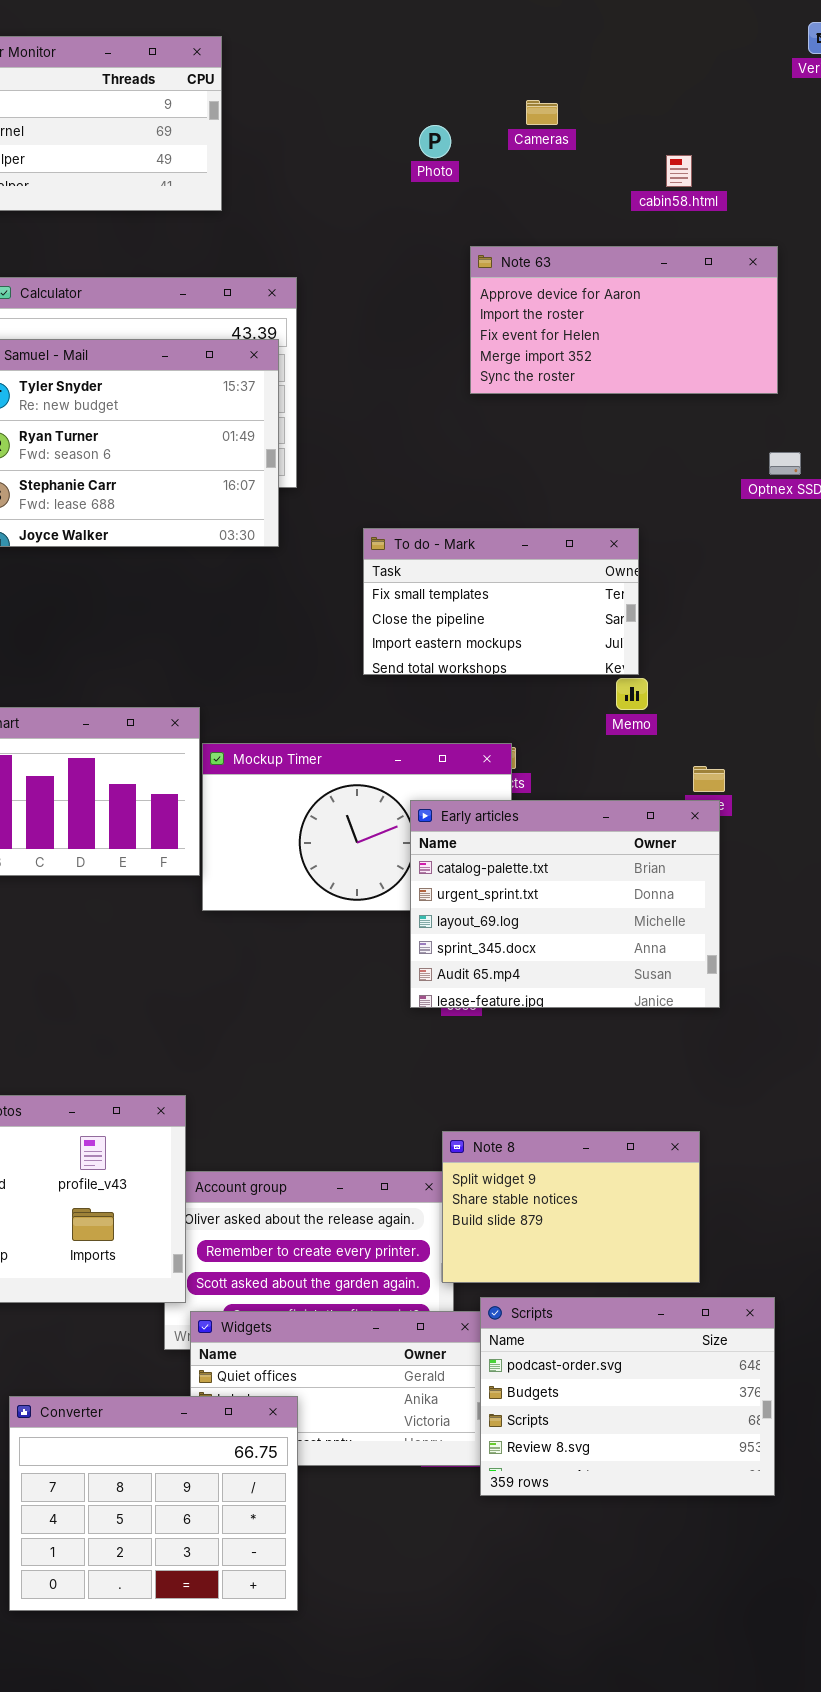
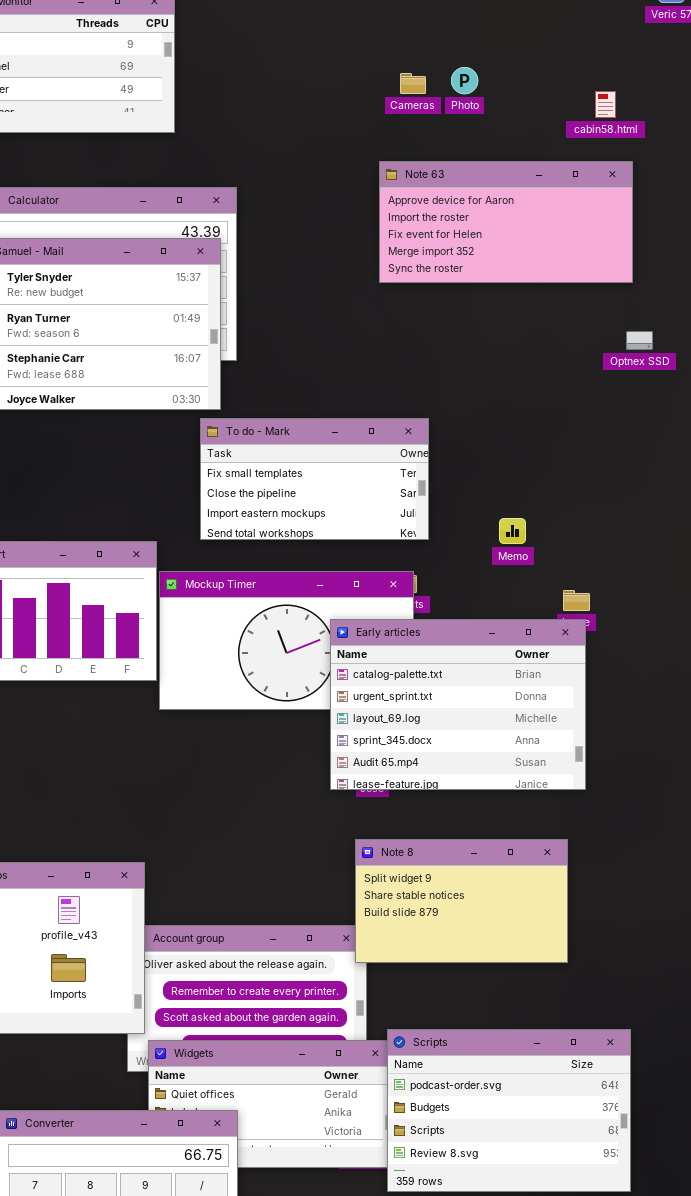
Cameras: [526,100,558,125] -> [400,73,426,94], moved
Photo: [419,125,451,158] -> [451,67,478,94], moved
cabin58.html: [666,155,692,187] -> [595,91,616,118], moved
To do - Mark: [363,528,639,675] -> [200,418,429,540], moved
Note 8: [442,1131,700,1283] -> [355,839,568,963], moved

